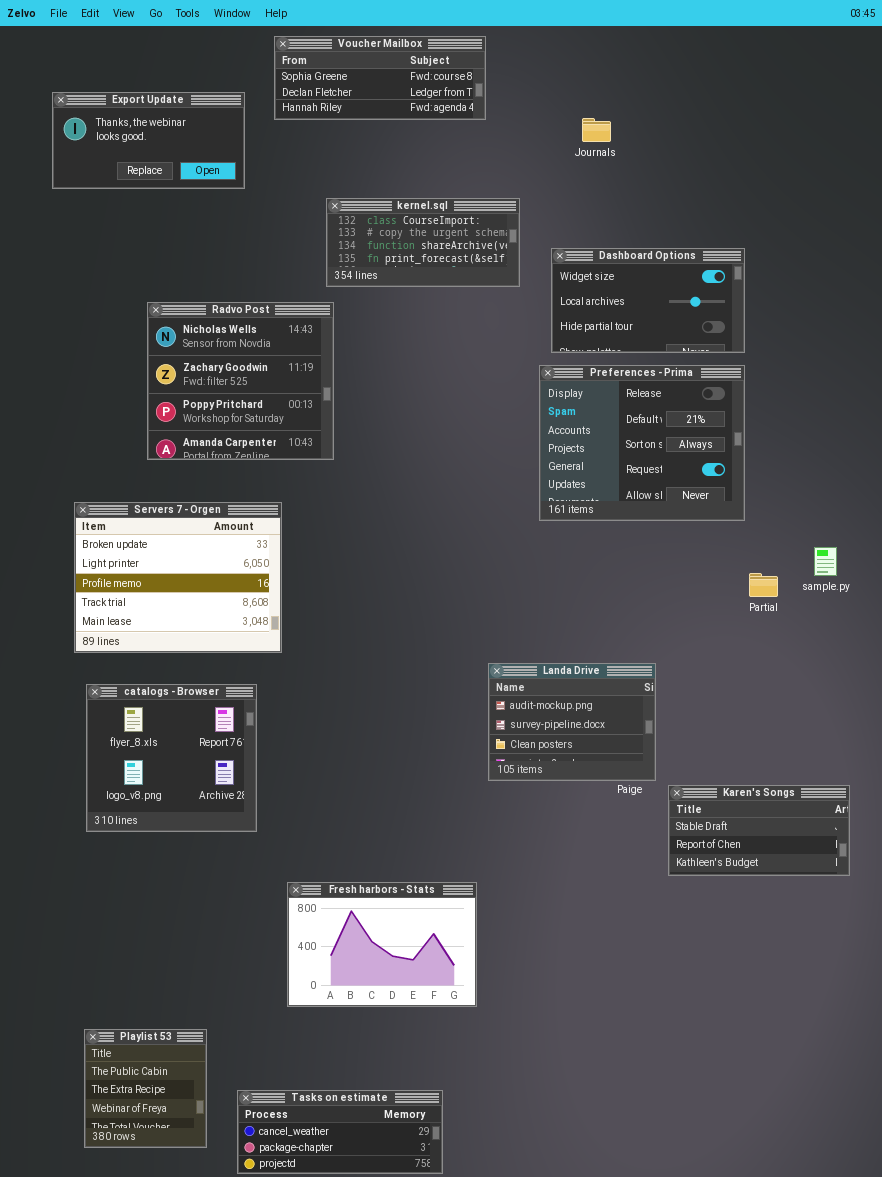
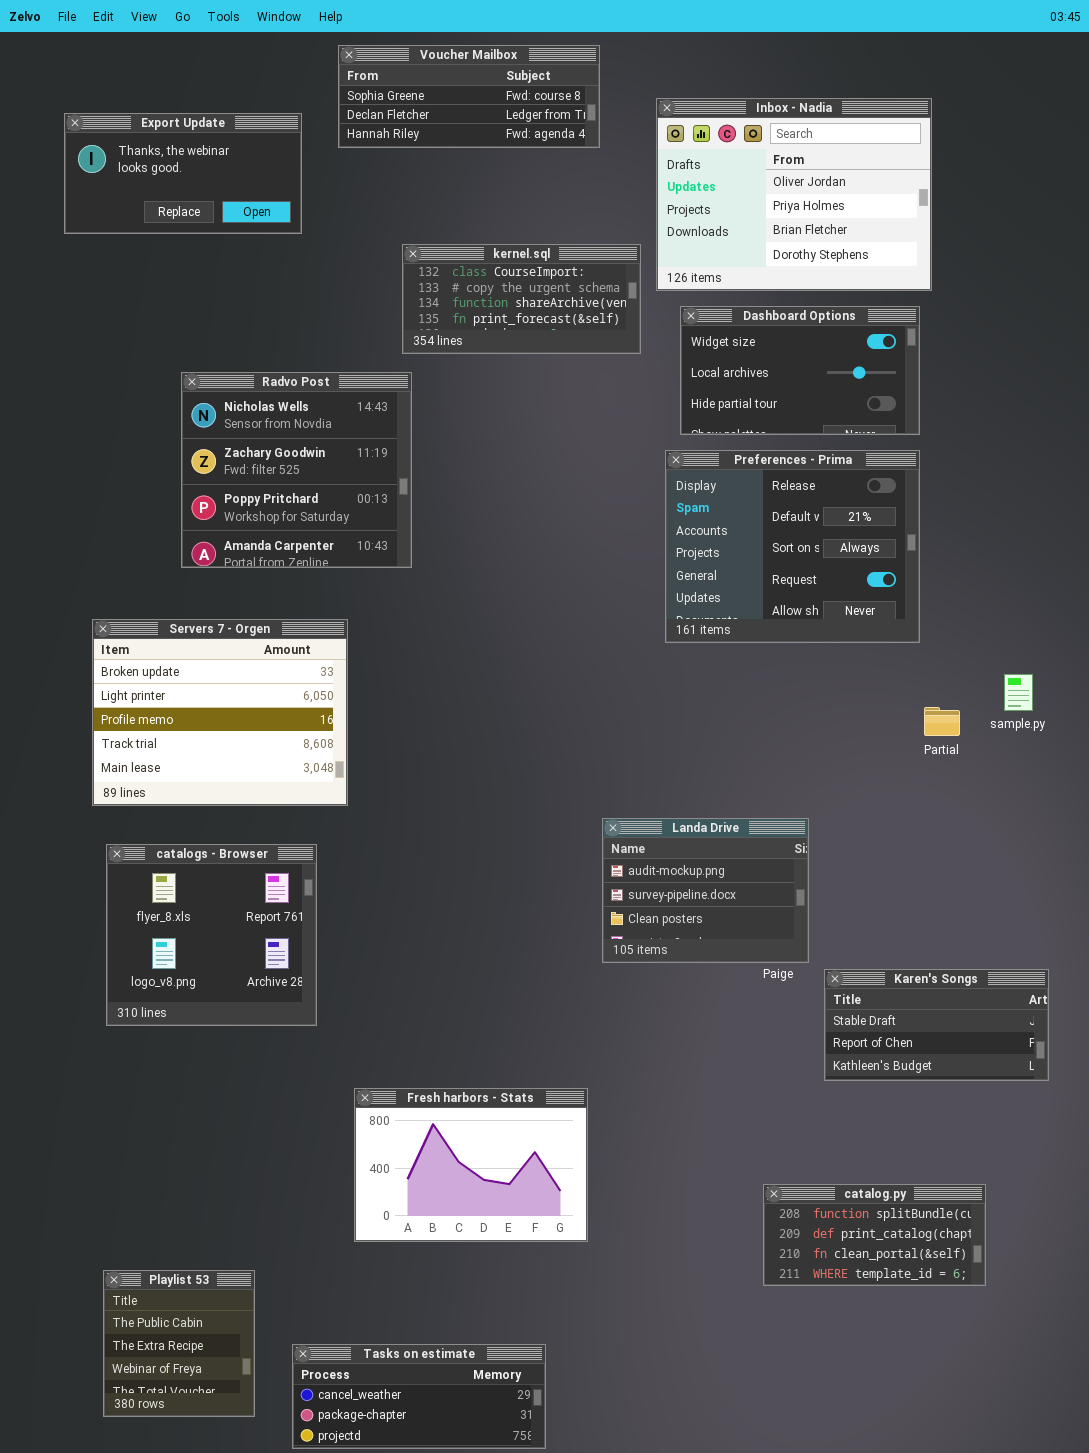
Inbox - Nadia: none -> [656,98,932,291], opened
catalog.py: none -> [763,1184,986,1286], opened

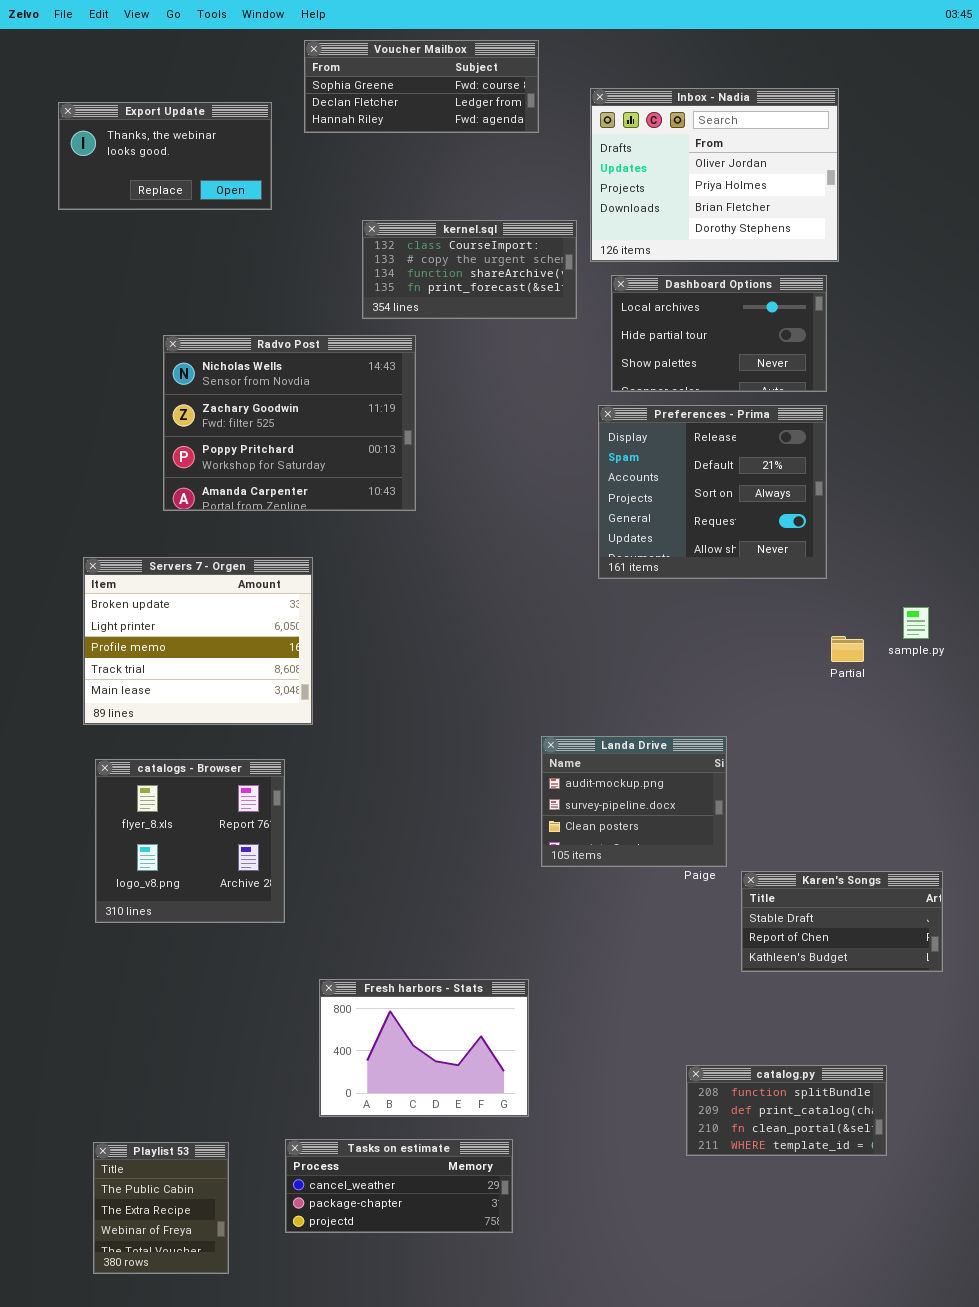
Dashboard Options: [680,306,920,435] -> [611,275,827,392], scrolled down 1 row
Radvo Post: [181,372,412,568] -> [163,335,416,511], resized
Tasks on estimate: [292,1344,546,1449] -> [285,1139,513,1233], moved

